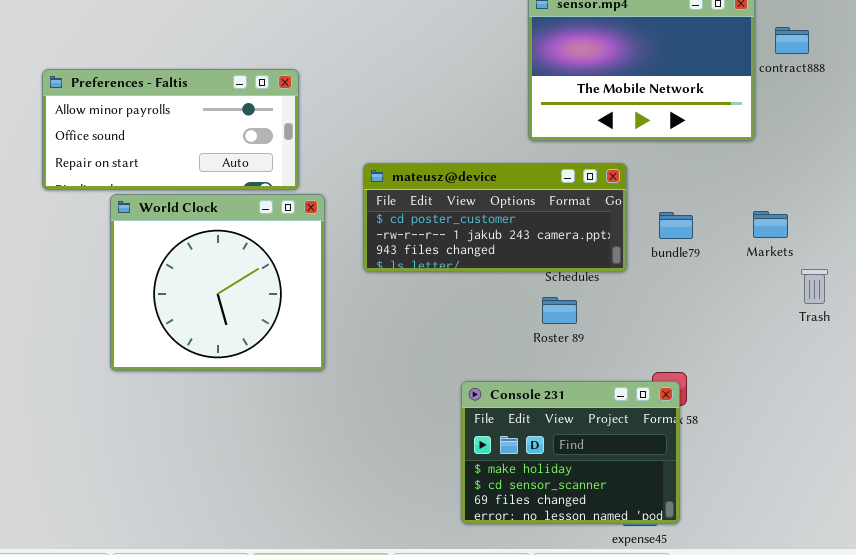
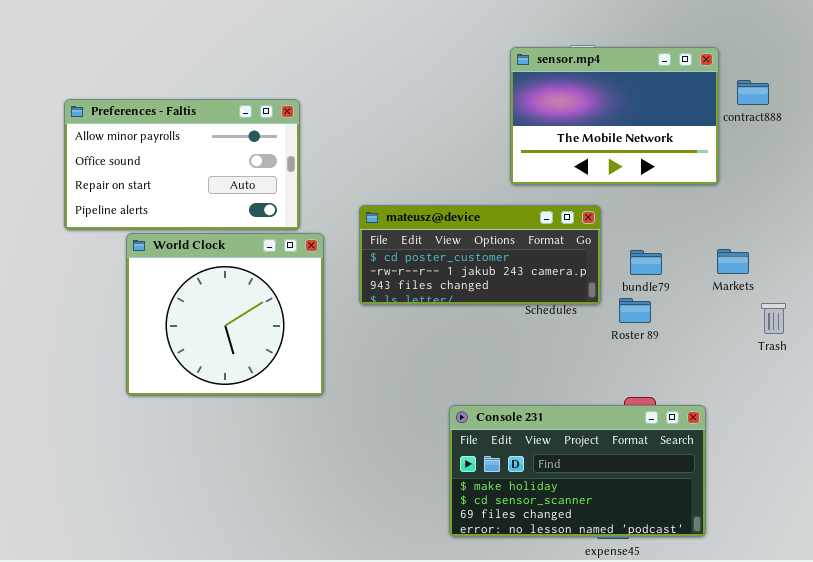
Preferences - Faltis: [42,69,299,190] -> [64,99,300,230], resized
Roster 89: [542,297,577,324] -> [619,298,651,323], moved
Console 231: [461,381,680,524] -> [449,405,706,537], resized

